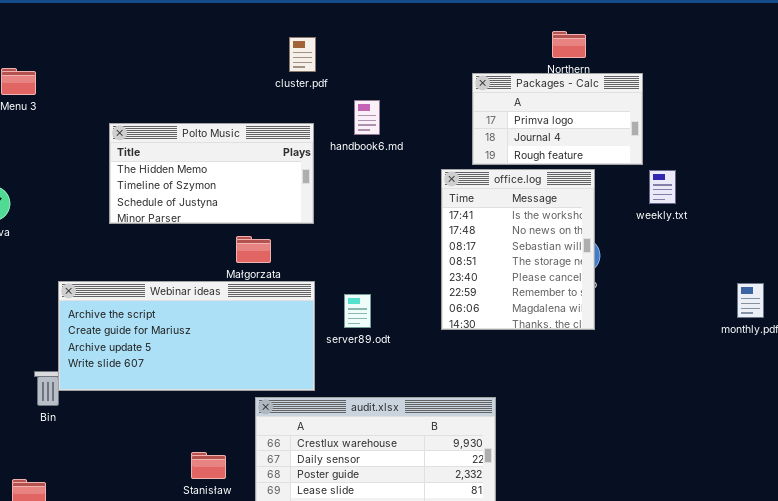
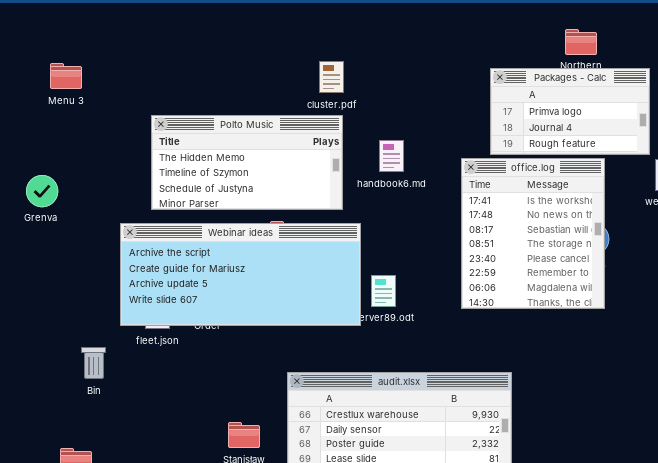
cluster.pdf: [289,37,316,72] -> [319,61,344,93], moved
handbook6.md: [354,100,380,135] -> [379,140,404,172], moved
Webinar ideas: [58,281,315,391] -> [120,223,361,326], moved

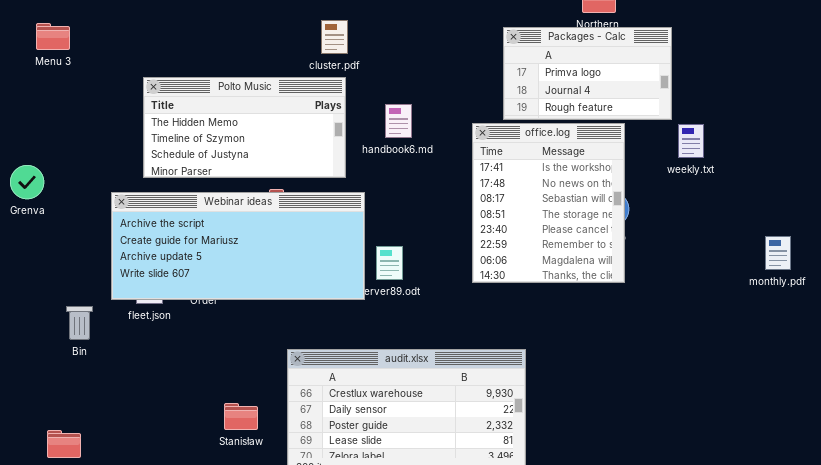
Grenva: [26,175,58,207] -> [10,165,44,199], moved
Bin: [81,347,106,379] -> [66,306,93,340], moved

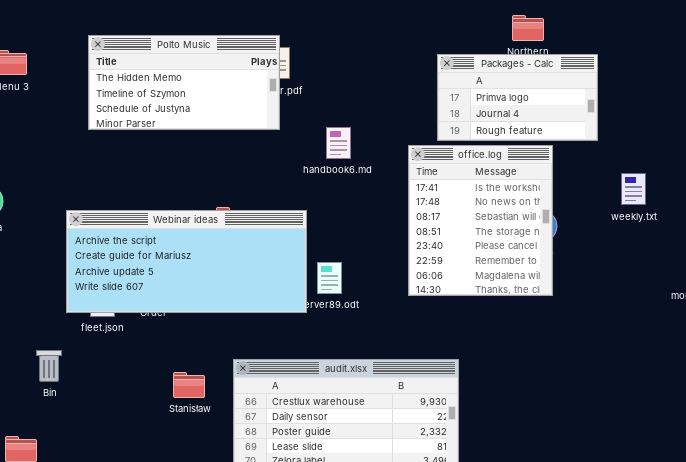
Polto Music: [143,77,346,178] -> [88,35,280,130], moved
weekly.txt: [678,124,704,158] -> [621,173,646,205], moved
Bin: [66,306,93,340] -> [36,350,62,382], moved
Stanisław: [224,403,258,430] -> [173,372,205,398], moved

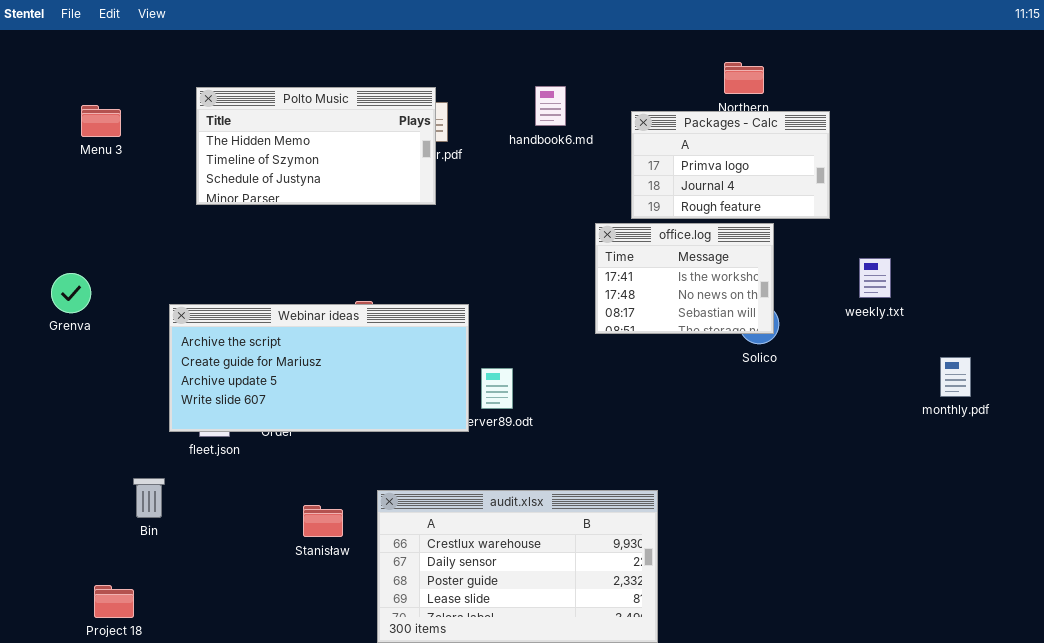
handbook6.md: [326,127,351,159] -> [535,86,566,126], moved
office.log: [408,145,553,296] -> [595,223,774,334], resized

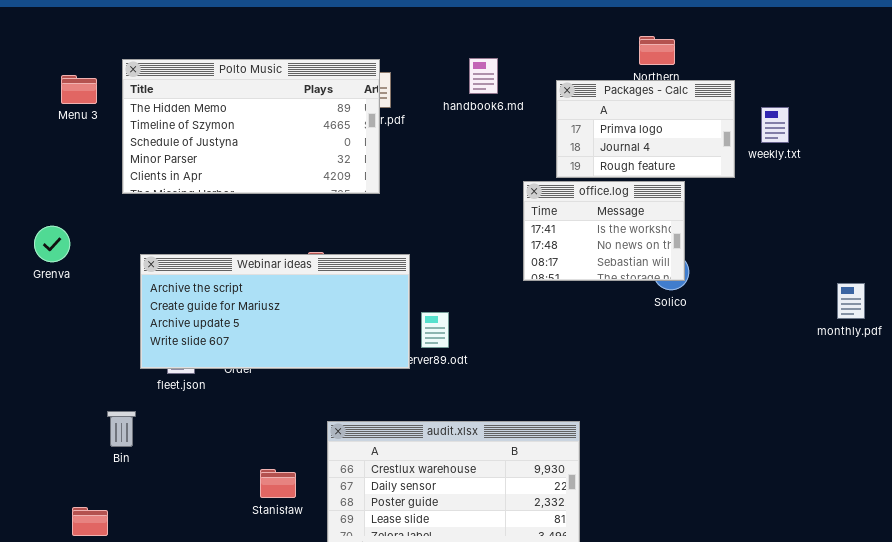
Polto Music: [196,87,436,205] -> [122,59,380,194], resized
weekly.txt: [859,258,891,298] -> [761,107,789,143], moved
monthly.pdf: [940,357,971,397] -> [837,283,865,319], moved
Stanisław: [303,505,343,537] -> [260,469,296,498], moved

